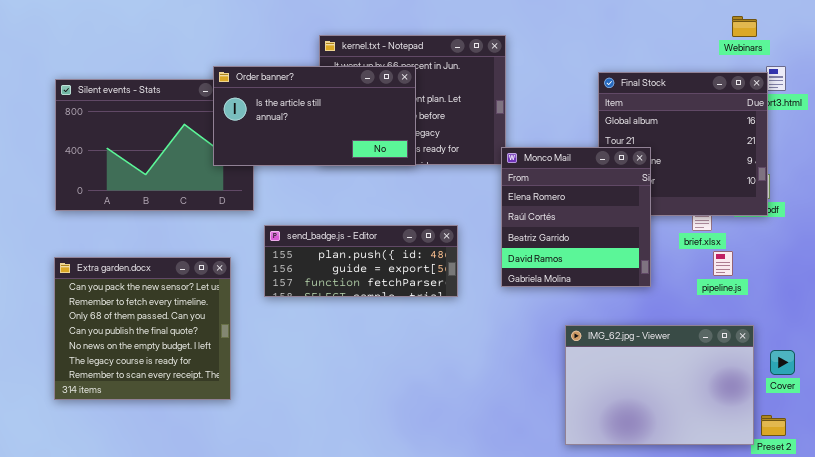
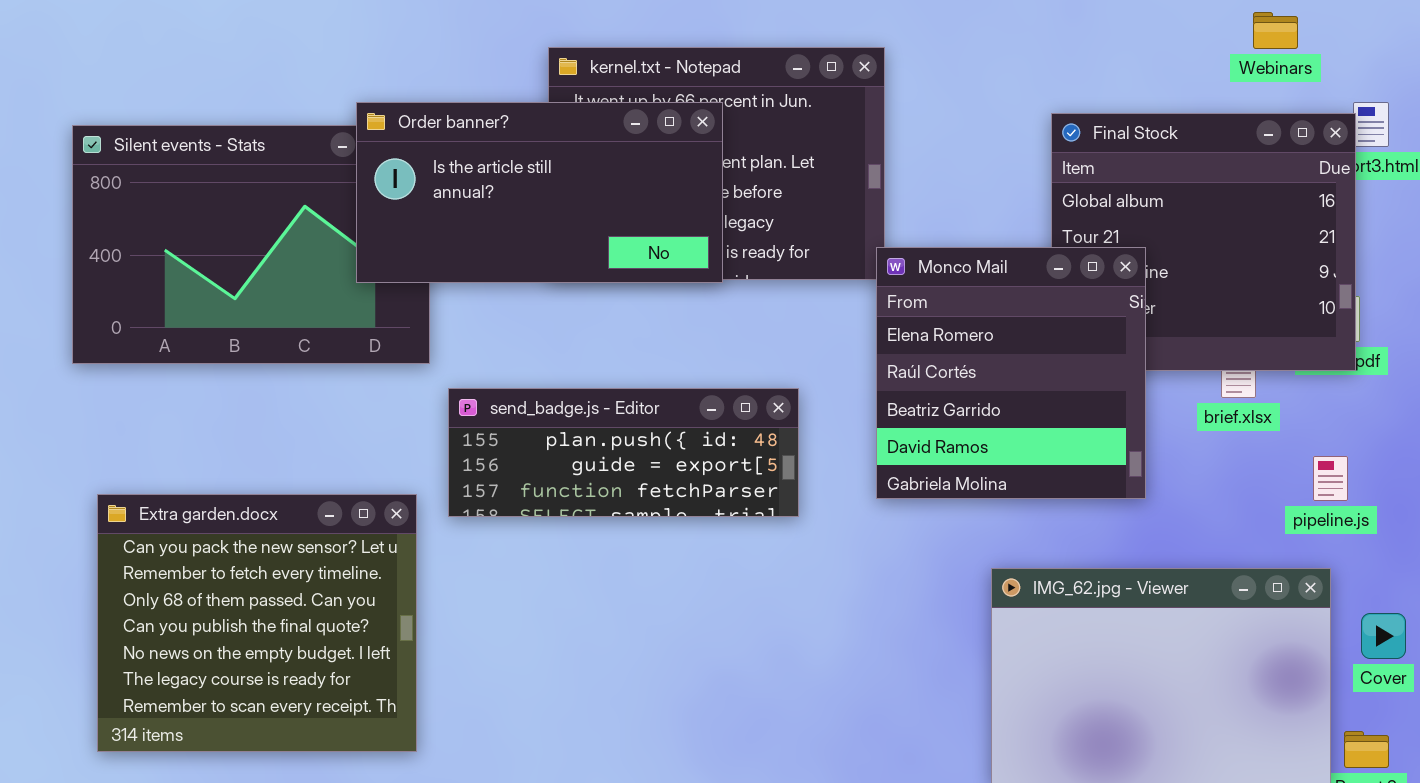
Webinars: [732,16,757,37] -> [1253,12,1298,49], moved
pipeline.js: [713,251,733,276] -> [1313,456,1348,501], moved
Extra garden.docx: [54,257,231,400] -> [97,494,417,752], moved

